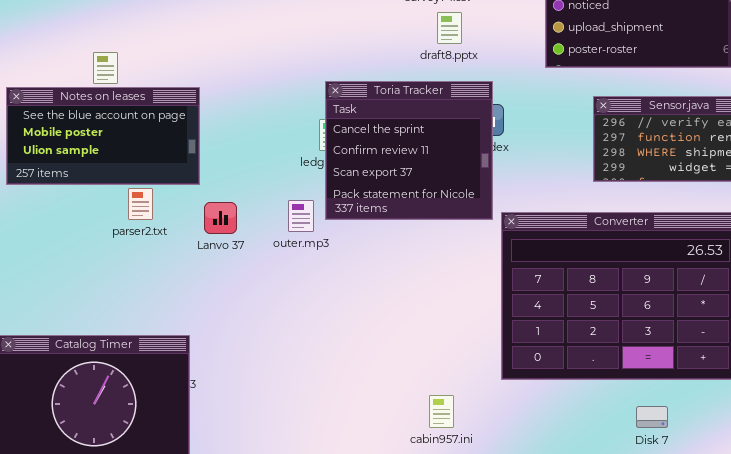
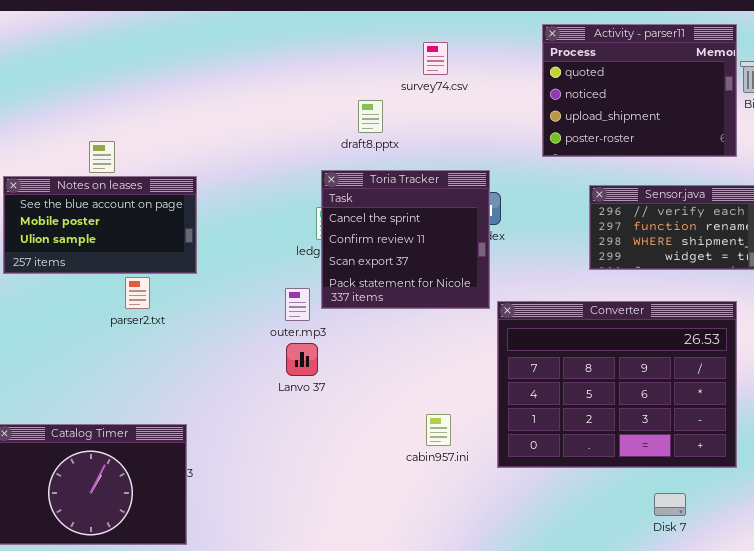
draft8.pptx: [437,12,462,44] -> [358,100,383,133], moved
Lanvo 37: [204,202,237,234] -> [286,343,318,376], moved
cabin957.ini: [429,395,454,428] -> [426,414,451,446], moved
Disk 7: [636,406,668,428] -> [654,493,686,516], moved

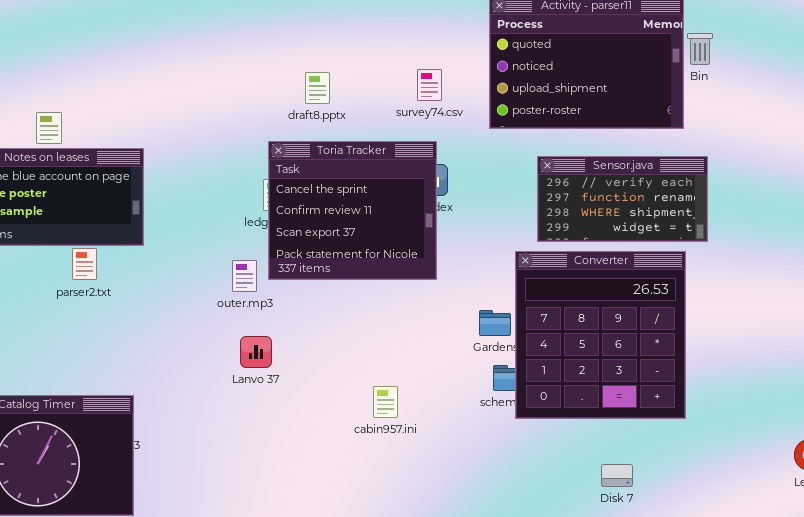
survey74.csv: [423,42,448,75] -> [417,69,442,101], moved
Converter: [497,301,737,468] -> [515,251,686,419], moved, resized
Lanvo 37: [286,343,318,376] -> [240,336,272,368], moved

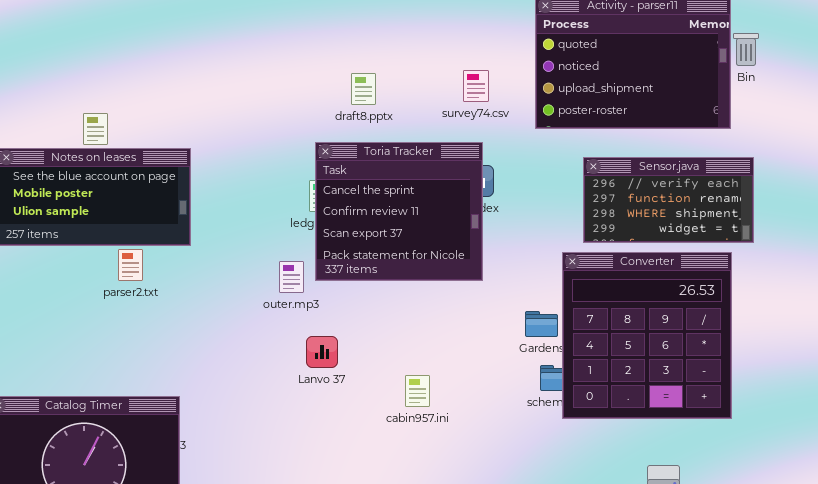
Lanvo 37: [240,336,272,368] -> [306,336,338,368], moved
cabin957.ini: [373,386,398,418] -> [405,375,430,407], moved

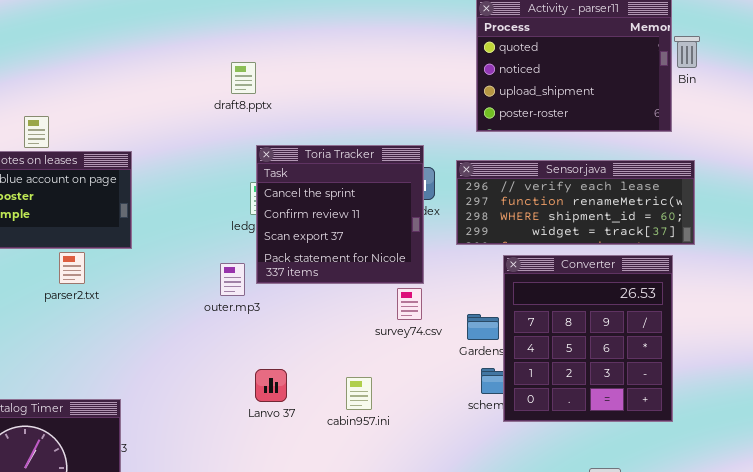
survey74.csv: [463,70,489,102] -> [397,288,422,320], moved
draft8.pptx: [351,73,376,105] -> [231,62,256,94], moved
Sensor.java: [583,157,754,243] -> [456,160,695,245], resized
Lanvo 37: [306,336,338,368] -> [255,369,287,402], moved

